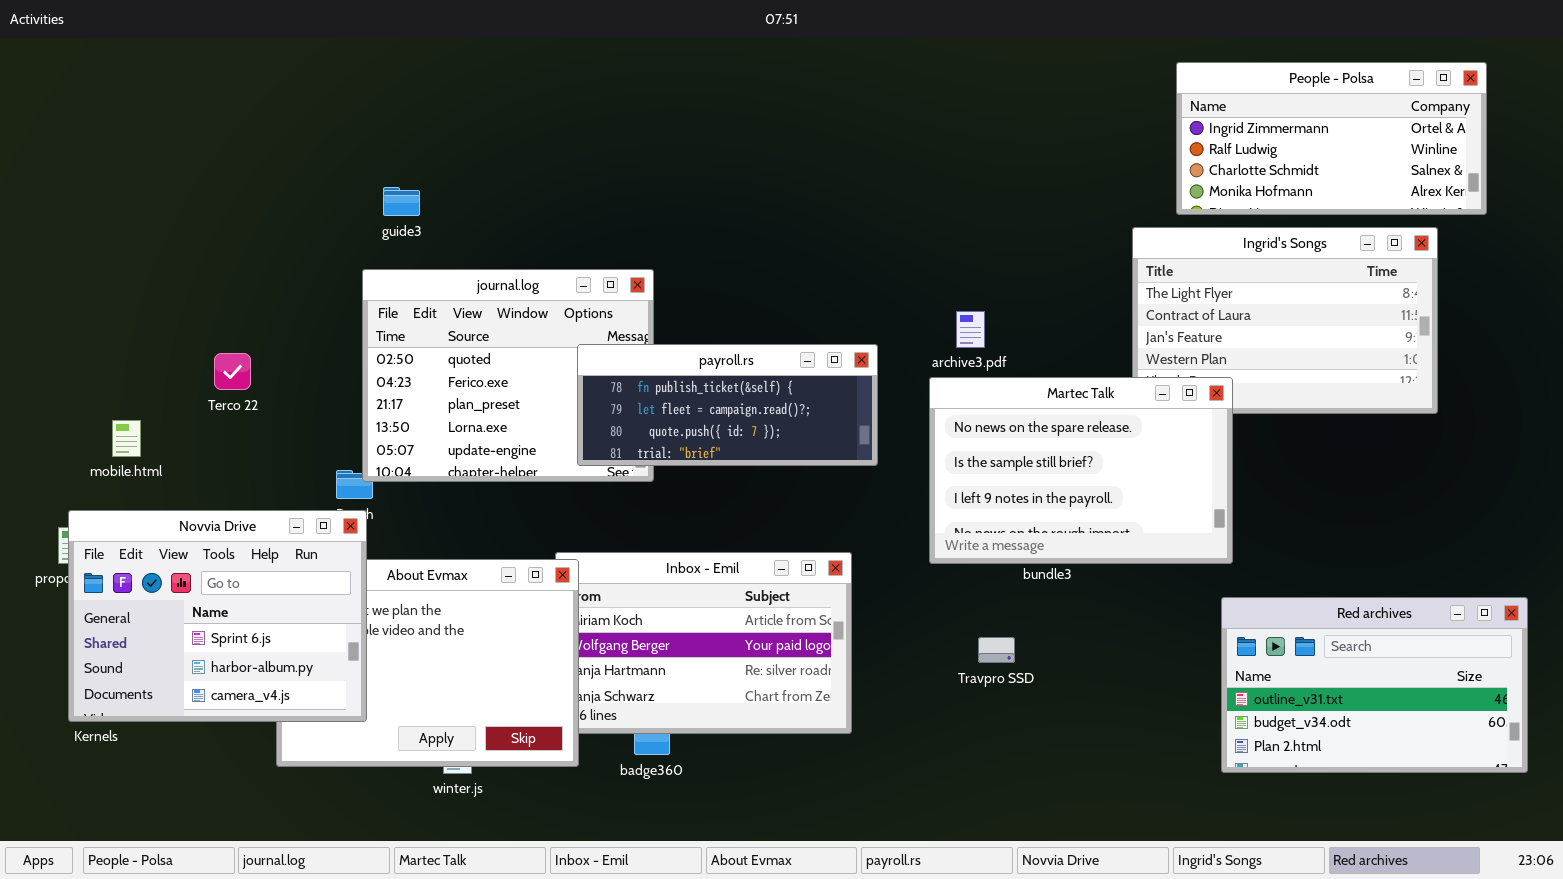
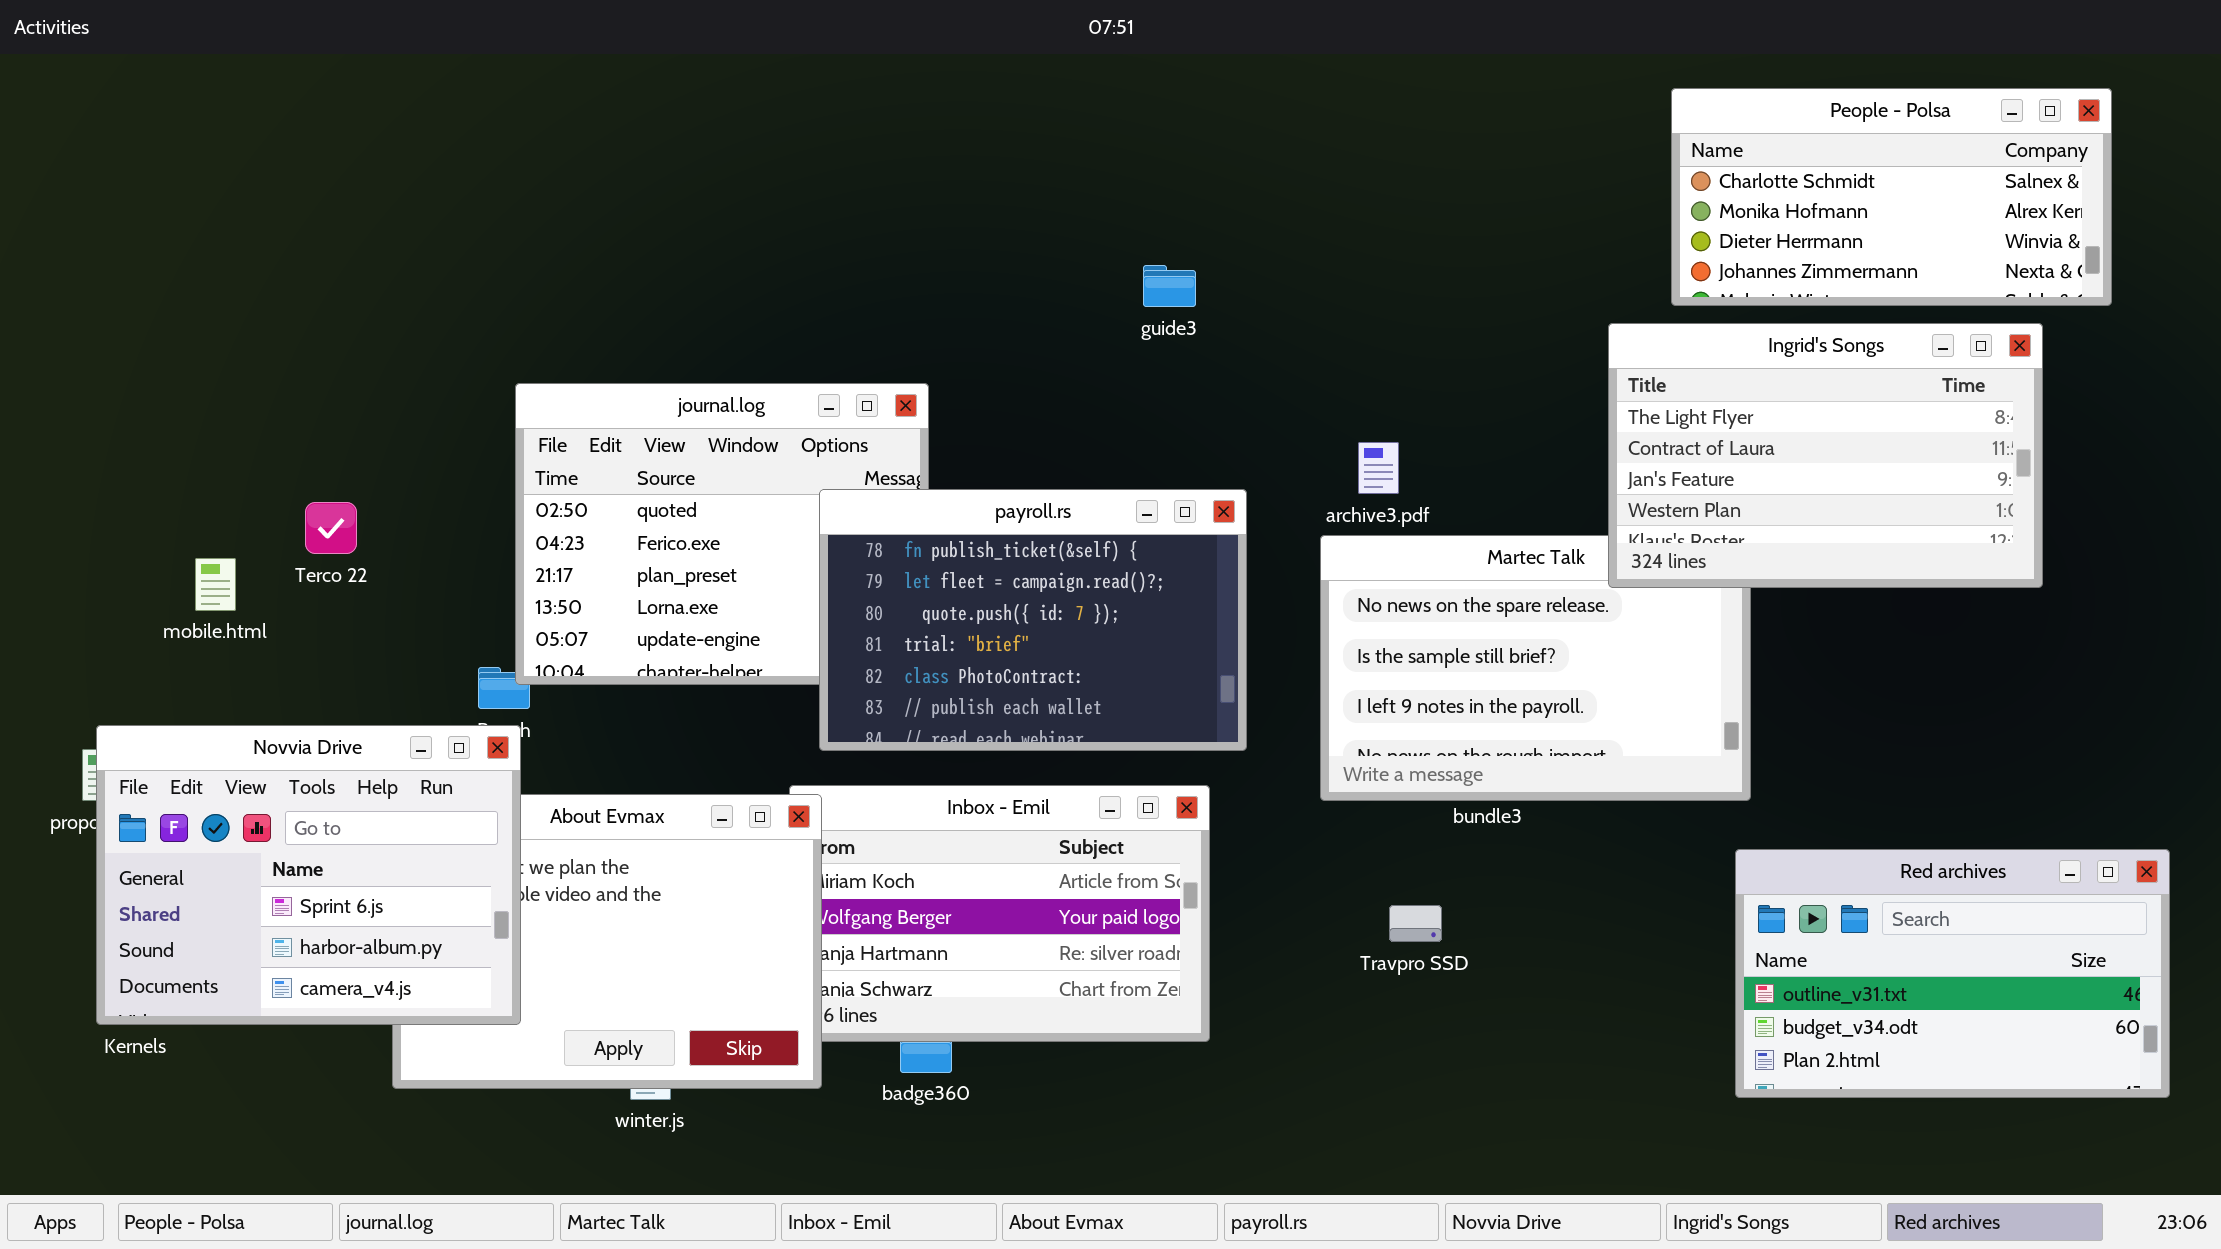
People - Polsa: [1176,62,1487,215] -> [1671,88,2112,306], scrolled down 2 rows
guide3: [383,187,420,216] -> [1143,265,1196,307], moved
Ingrid's Songs: [1132,227,1438,414] -> [1608,323,2043,588], raised
payroll.rs: [577,344,878,466] -> [819,489,1247,751], resized
mobile.html: [112,420,141,457] -> [195,558,236,611], moved

